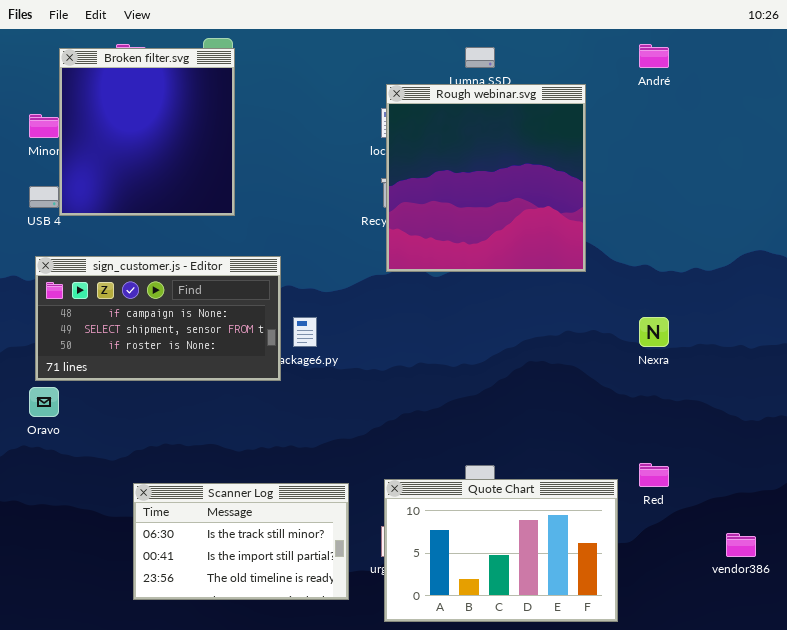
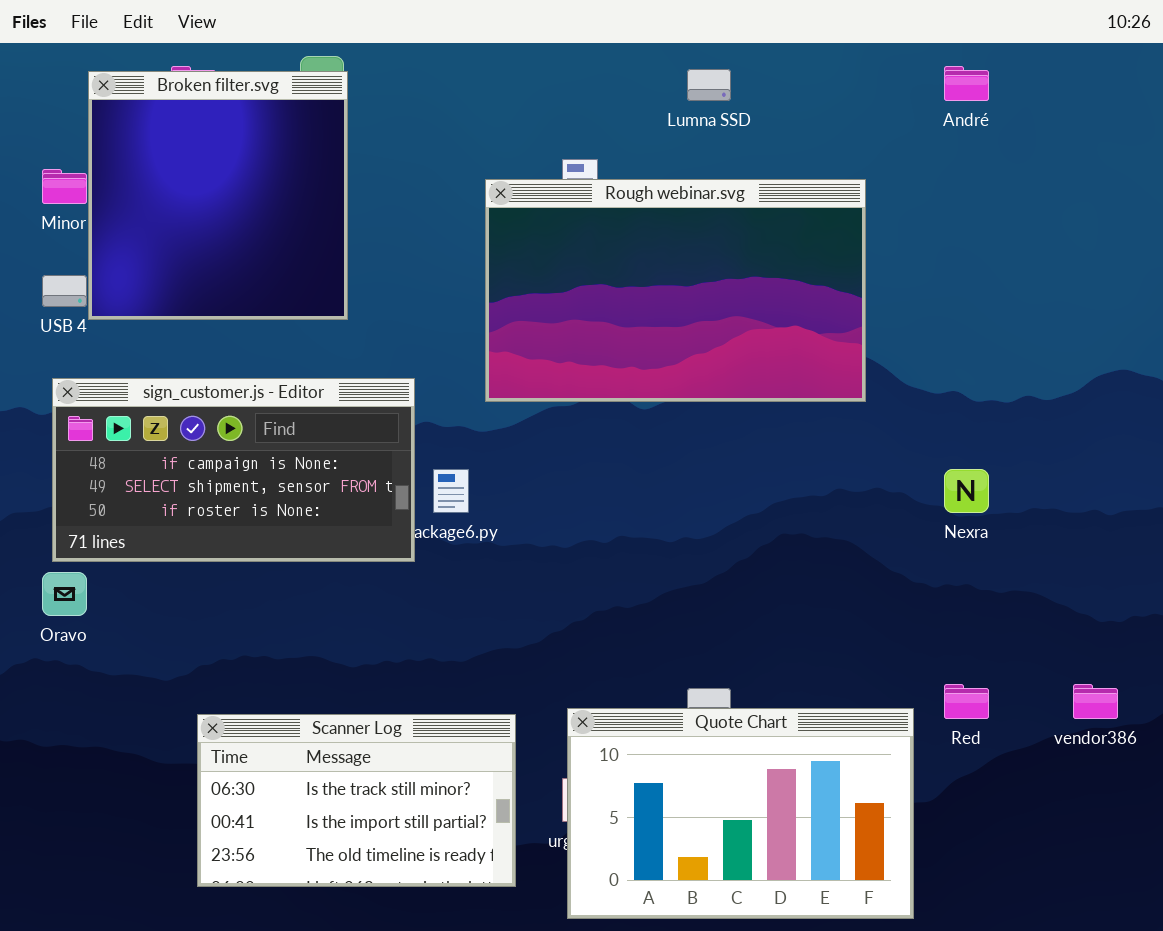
Rough webinar.svg: [386,84,586,272] -> [485,179,866,402], resized
vendor386: [726,533,756,557] -> [1073,684,1118,719], moved

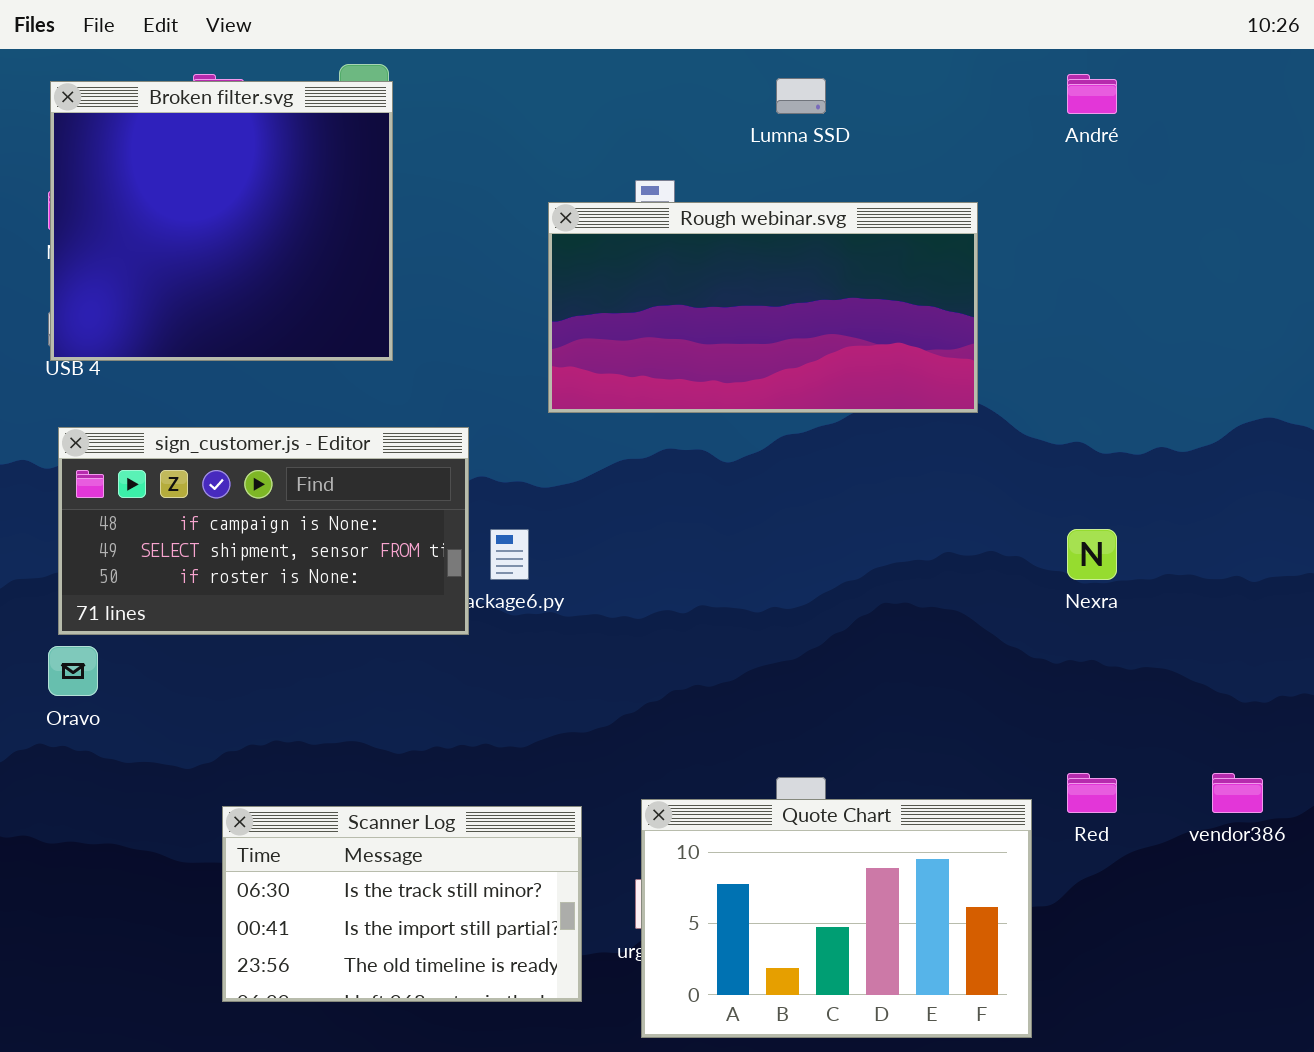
Broken filter.svg: [88,71,348,320] -> [50,81,393,361], resized
Rough webinar.svg: [485,179,866,402] -> [548,202,978,413], resized

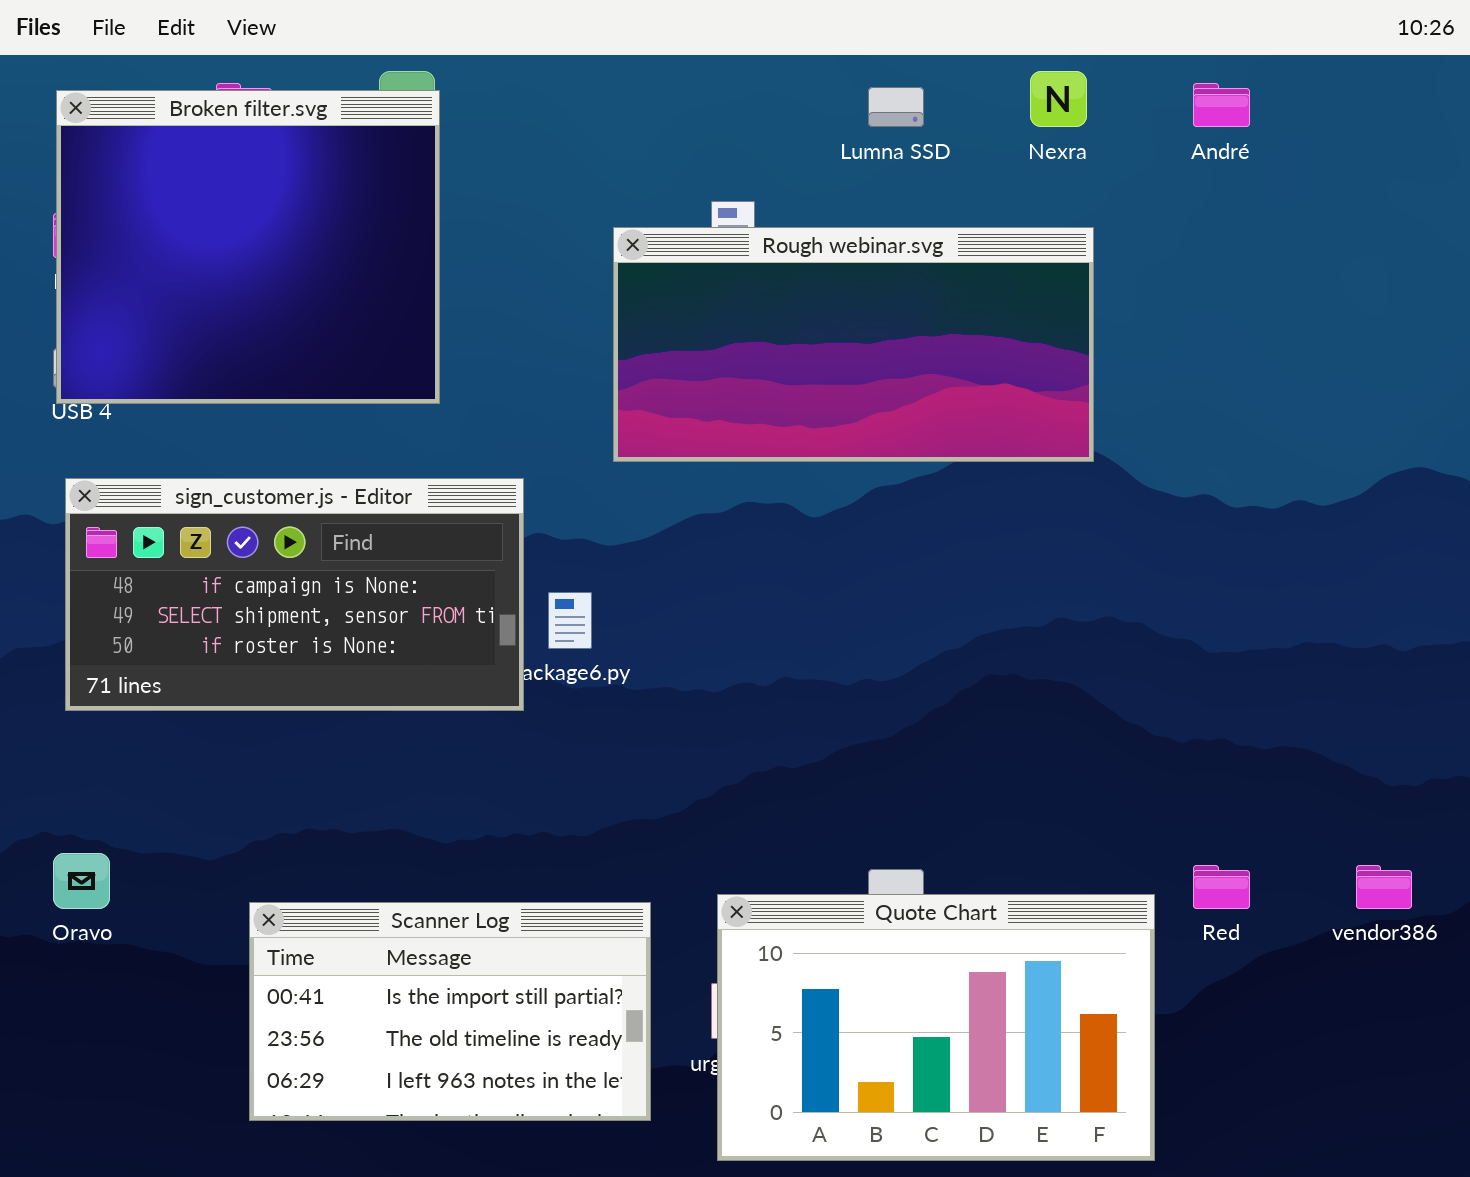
Nexra: [1067,529,1117,580] -> [1030,71,1087,127], moved
Oravo: [48,646,98,696] -> [53,853,110,909], moved
Scanner Log: [222,806,582,1002] -> [249,902,651,1121], scrolled down 1 row

